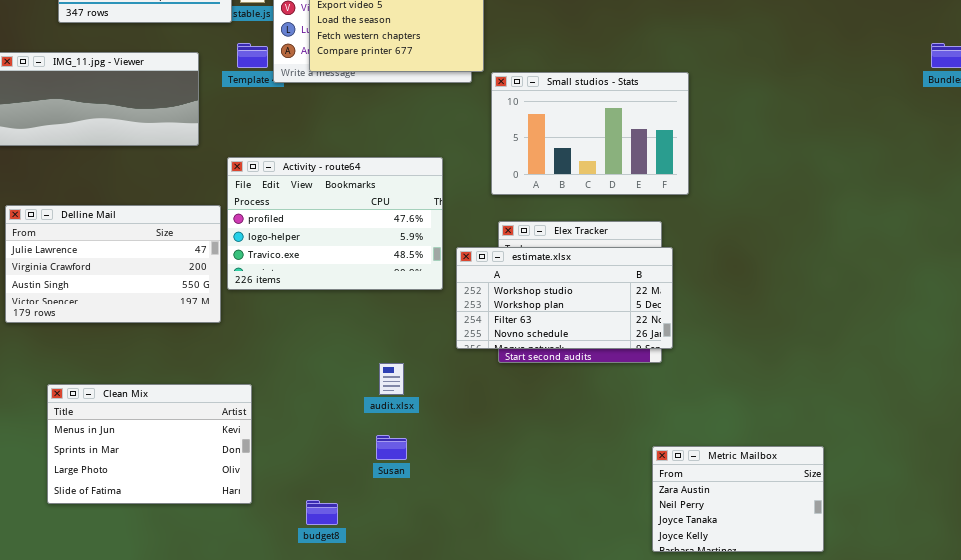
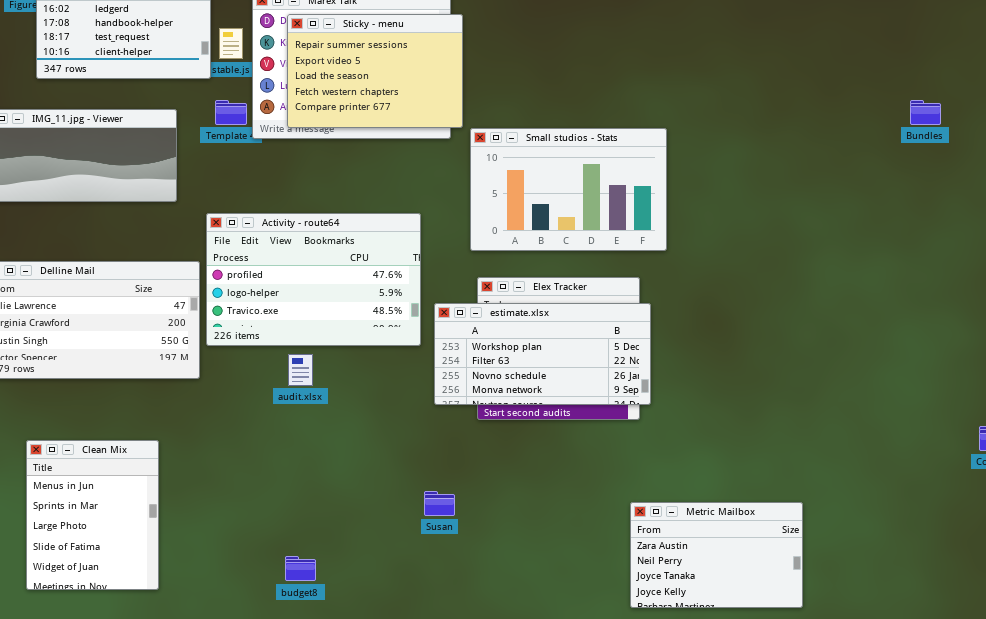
estimate.xlsx: [456,247,673,349] -> [434,303,651,405], scrolled down 1 row
audit.xlsx: [379,363,404,395] -> [288,354,313,386], moved
Clean Mix: [47,384,252,504] -> [26,440,159,590], resized
Susan: [376,435,407,460] -> [424,491,455,516], moved

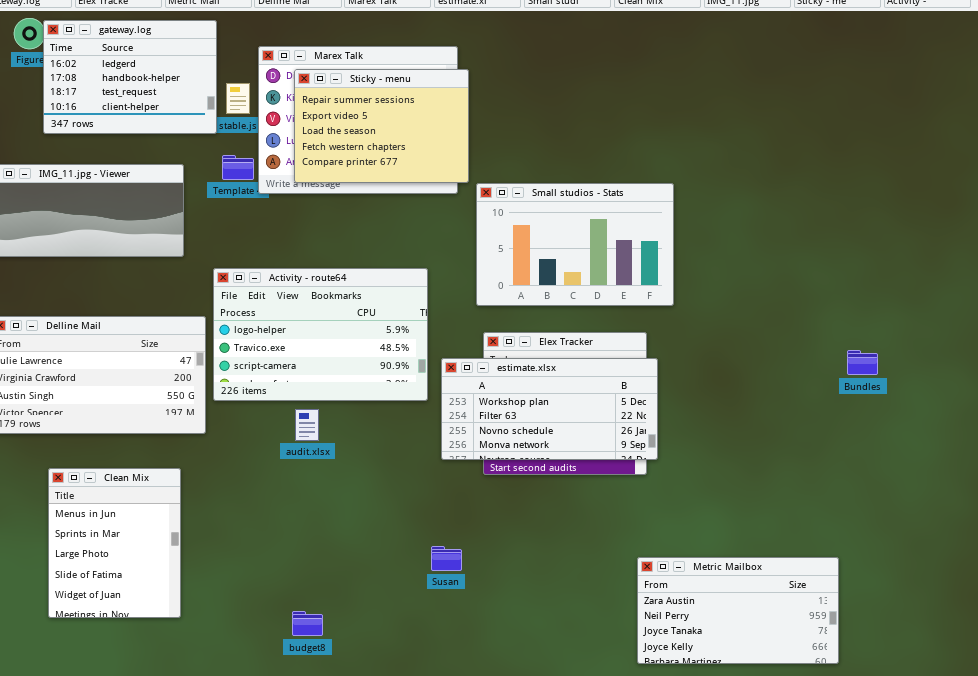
Bundles: [910,100,941,125] -> [847,350,878,375], moved
Activity - route64: [206,213,421,346] -> [213,268,428,401], scrolled down 1 row
Clean Mix: [26,440,159,590] -> [48,468,181,618], moved
Metric Mailbox: [630,502,803,608] -> [637,557,839,664], resized

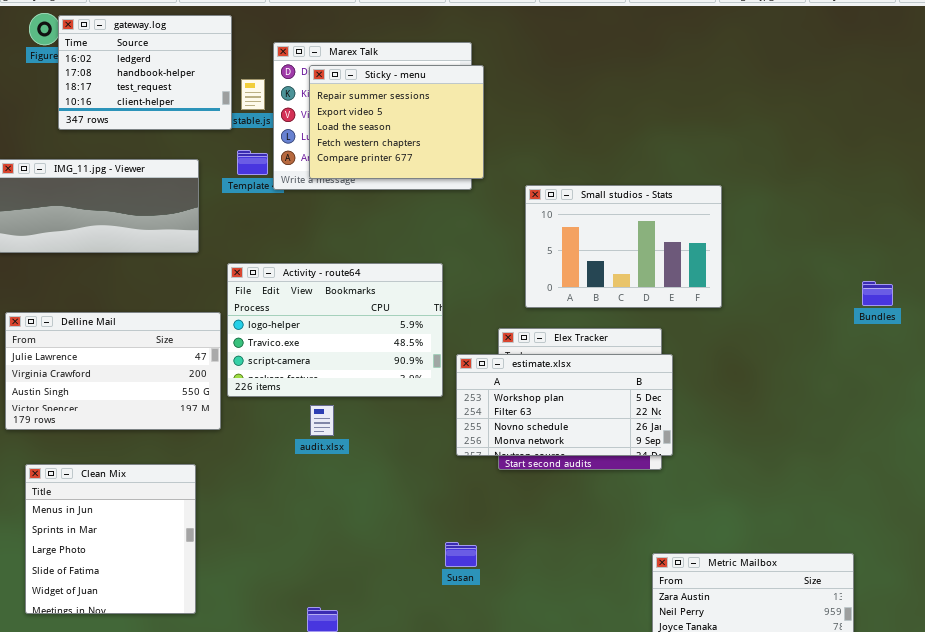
Small studios - Stats: [476,183,674,306] -> [525,185,722,308], moved
Bundles: [847,350,878,375] -> [862,281,893,306], moved
Clean Mix: [48,468,181,618] -> [25,464,196,614], resized

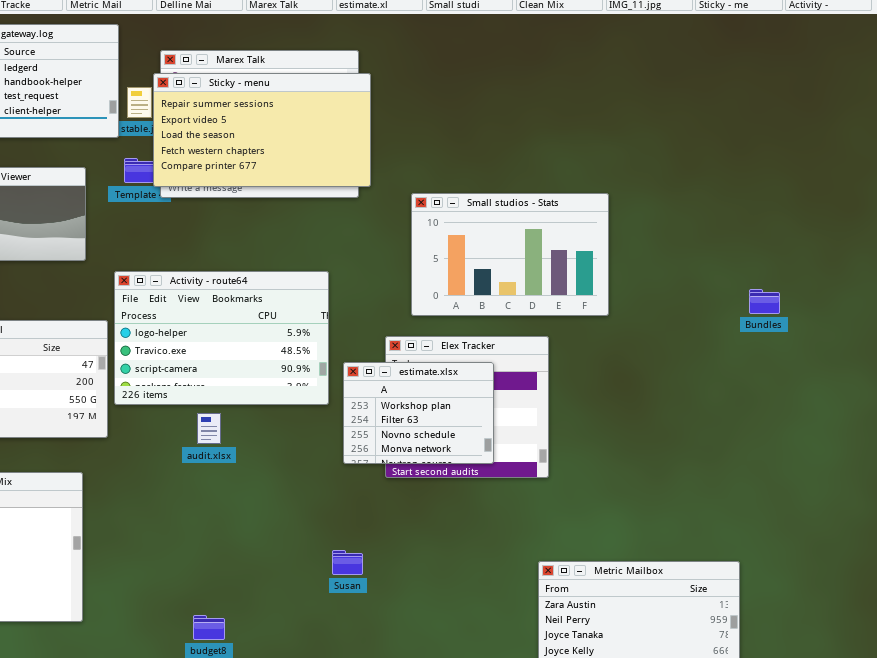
Sticky - menu: [309,65,484,179] -> [153,73,371,187], resized
estimate.xlsx: [456,354,673,456] -> [343,362,494,464], resized

